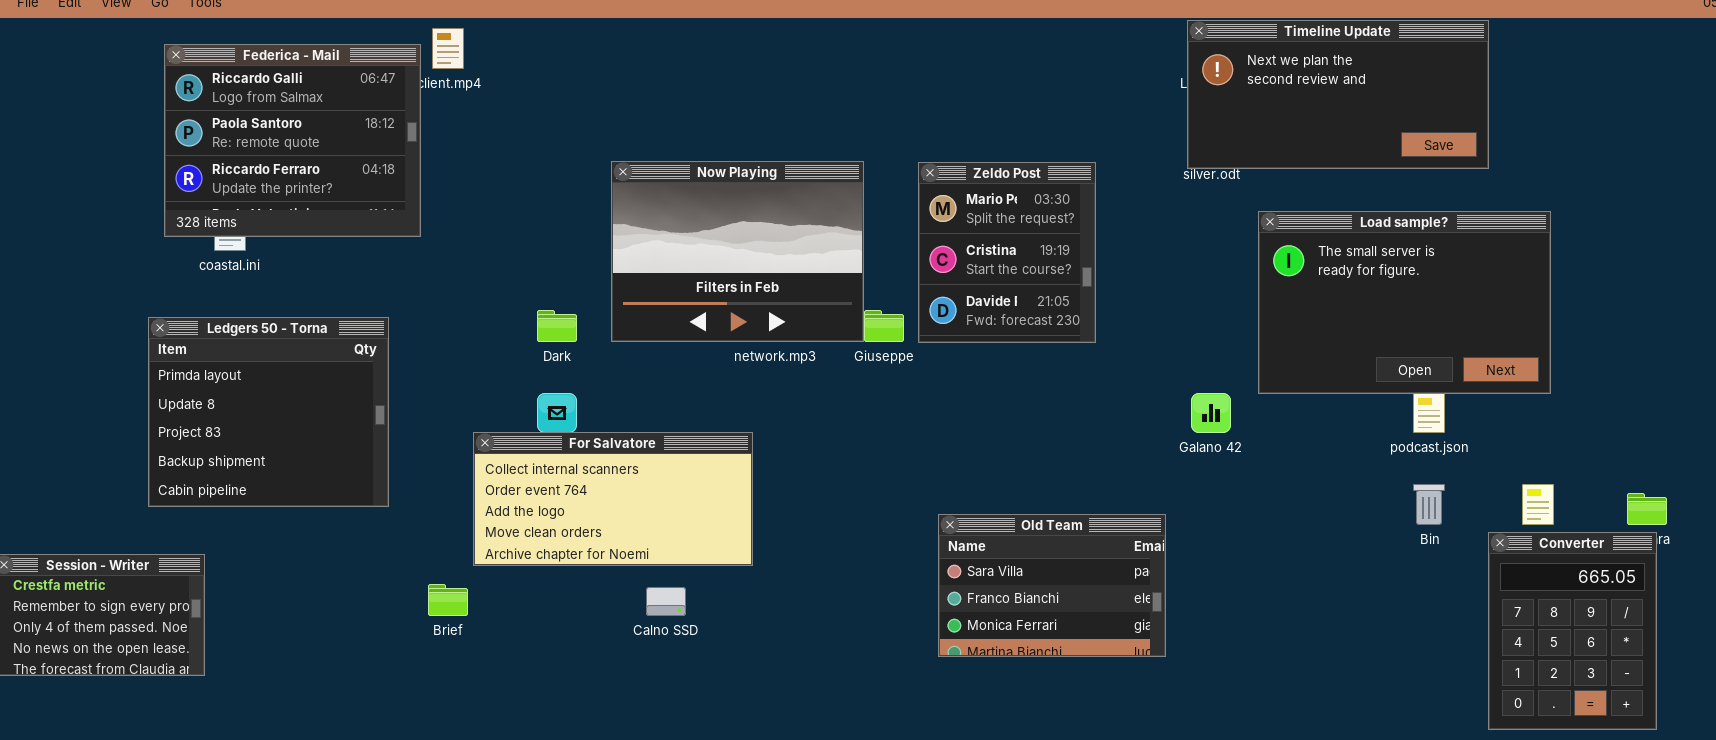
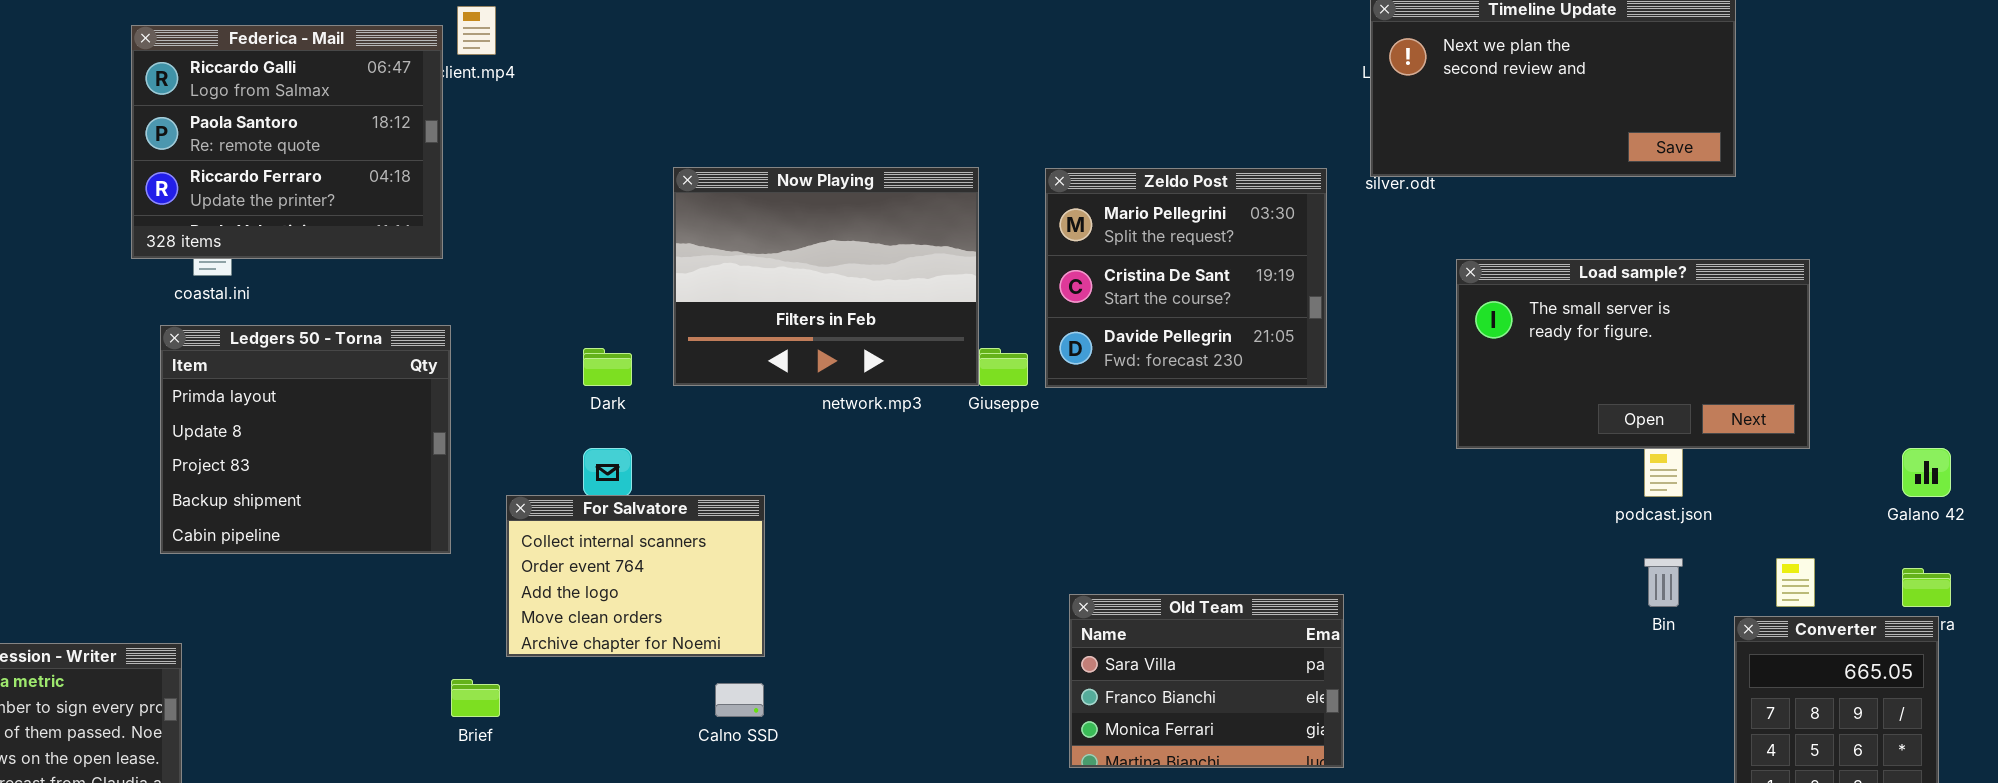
Zeldo Post: [918,162,1096,343] -> [1045,168,1327,388], resized
Load sample?: [1258,211,1551,394] -> [1456,259,1810,449], resized
Ledgers 50 - Torna: [148,317,389,507] -> [160,325,451,554], moved
Galano 42: [1191,393,1231,433] -> [1902,448,1951,497], moved
For Salvatore: [473,432,753,566] -> [506,495,765,657], resized

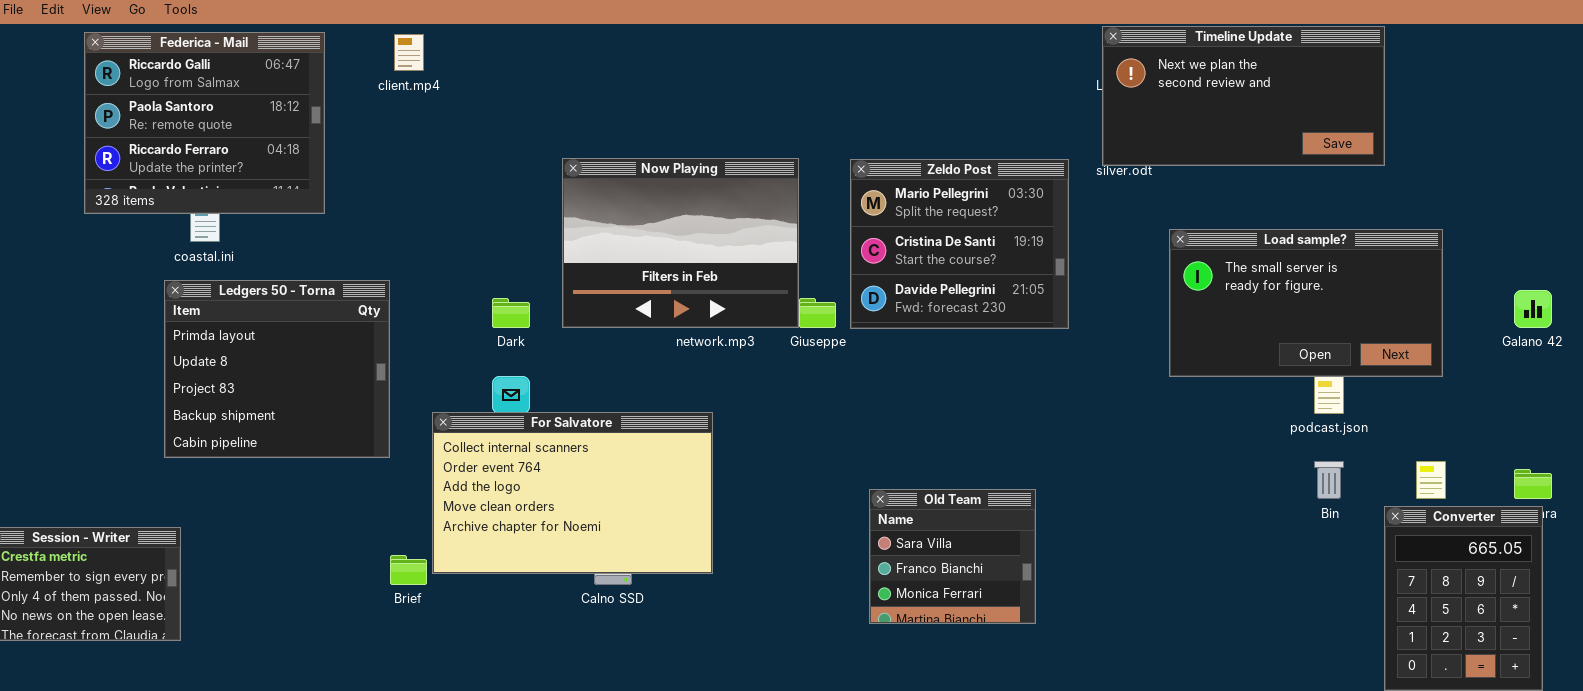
Federica - Mail: [131,25,443,259] -> [84,32,325,214], moved
Galano 42: [1902,448,1951,497] -> [1514,290,1552,328], moved
For Salvatore: [506,495,765,657] -> [432,412,713,574], resized
Old Team: [1069,594,1344,768] -> [869,489,1036,624], resized

